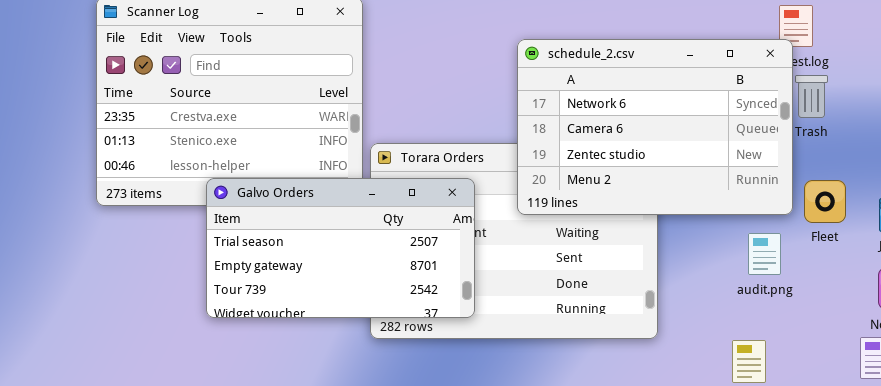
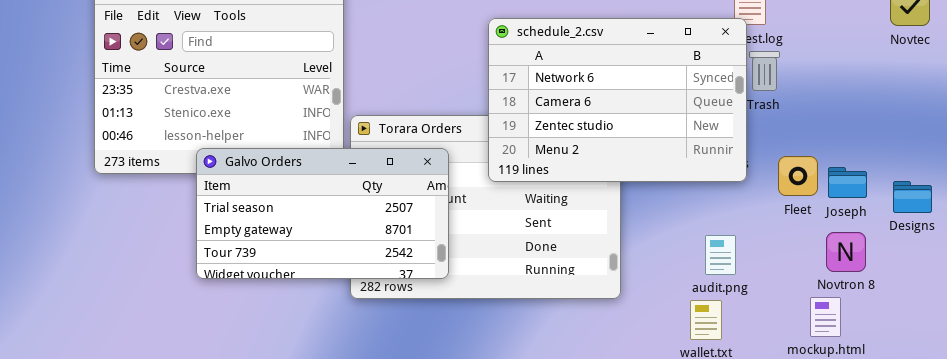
Fleet: [804,180,846,223] -> [778,156,818,196], moved
audit.png: [748,233,781,275] -> [705,235,736,275], moved

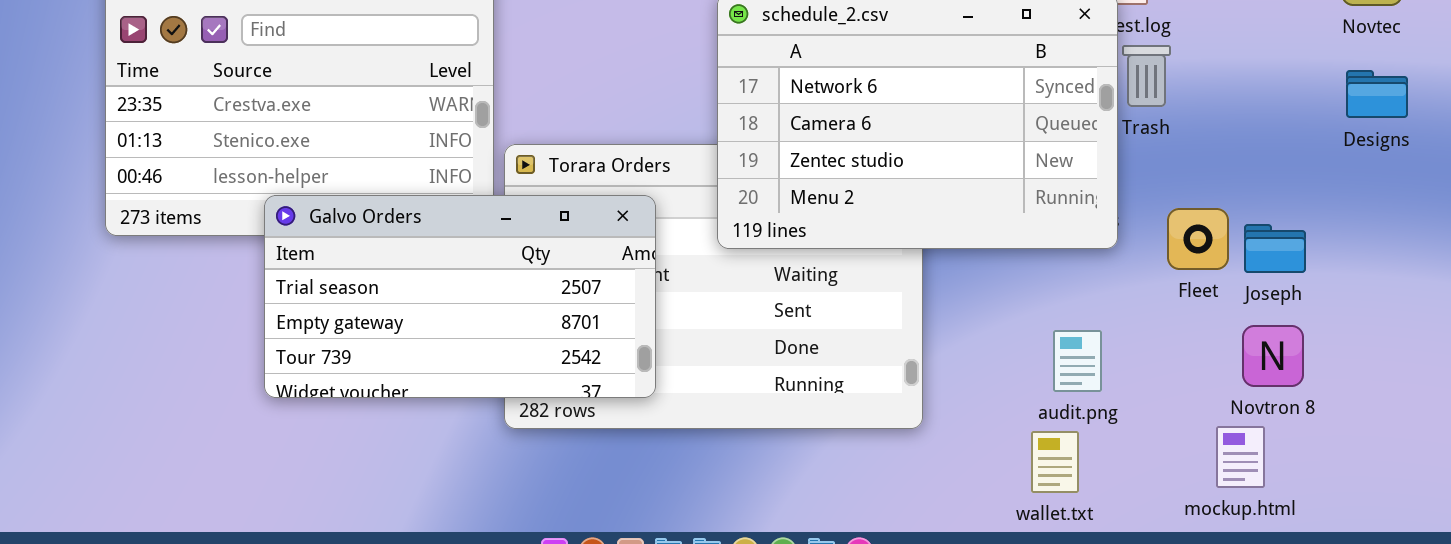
Designs: [893,181,932,213] -> [1346,70,1408,118], moved

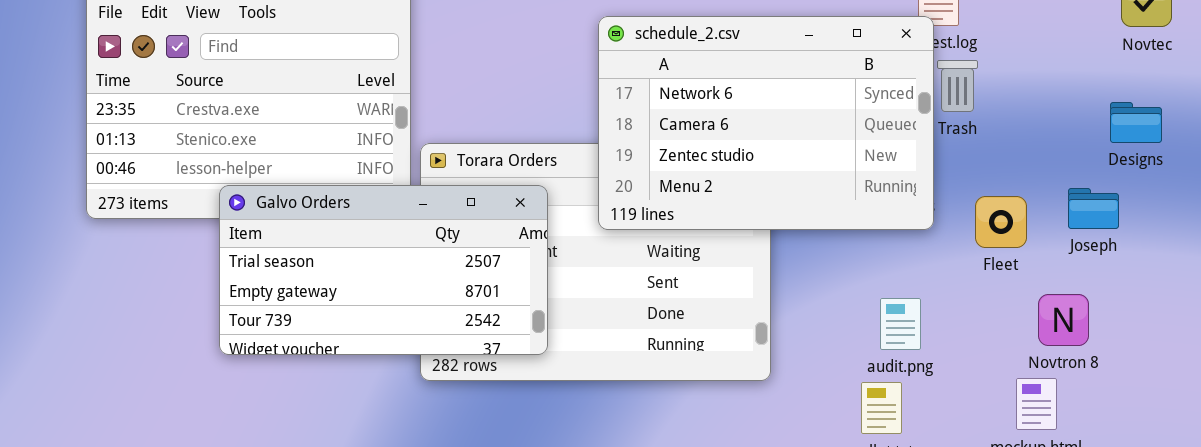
Designs: [1346,70,1408,118] -> [1110,102,1162,143], moved
Joseph: [1244,224,1306,273] -> [1068,188,1119,229], moved

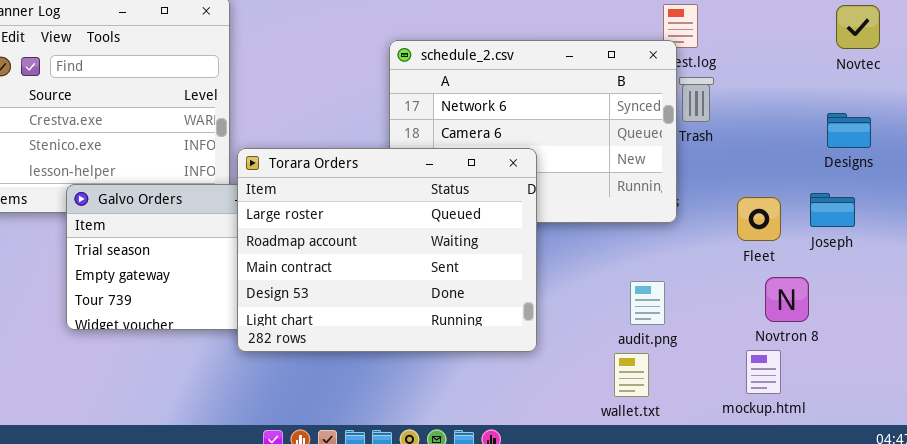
Torara Orders: [420,143,771,381] -> [237,148,537,352], raised
Joseph: [1068,188,1119,229] -> [810,193,855,227], moved
Fleet: [975,196,1027,248] -> [737,197,781,241], moved

